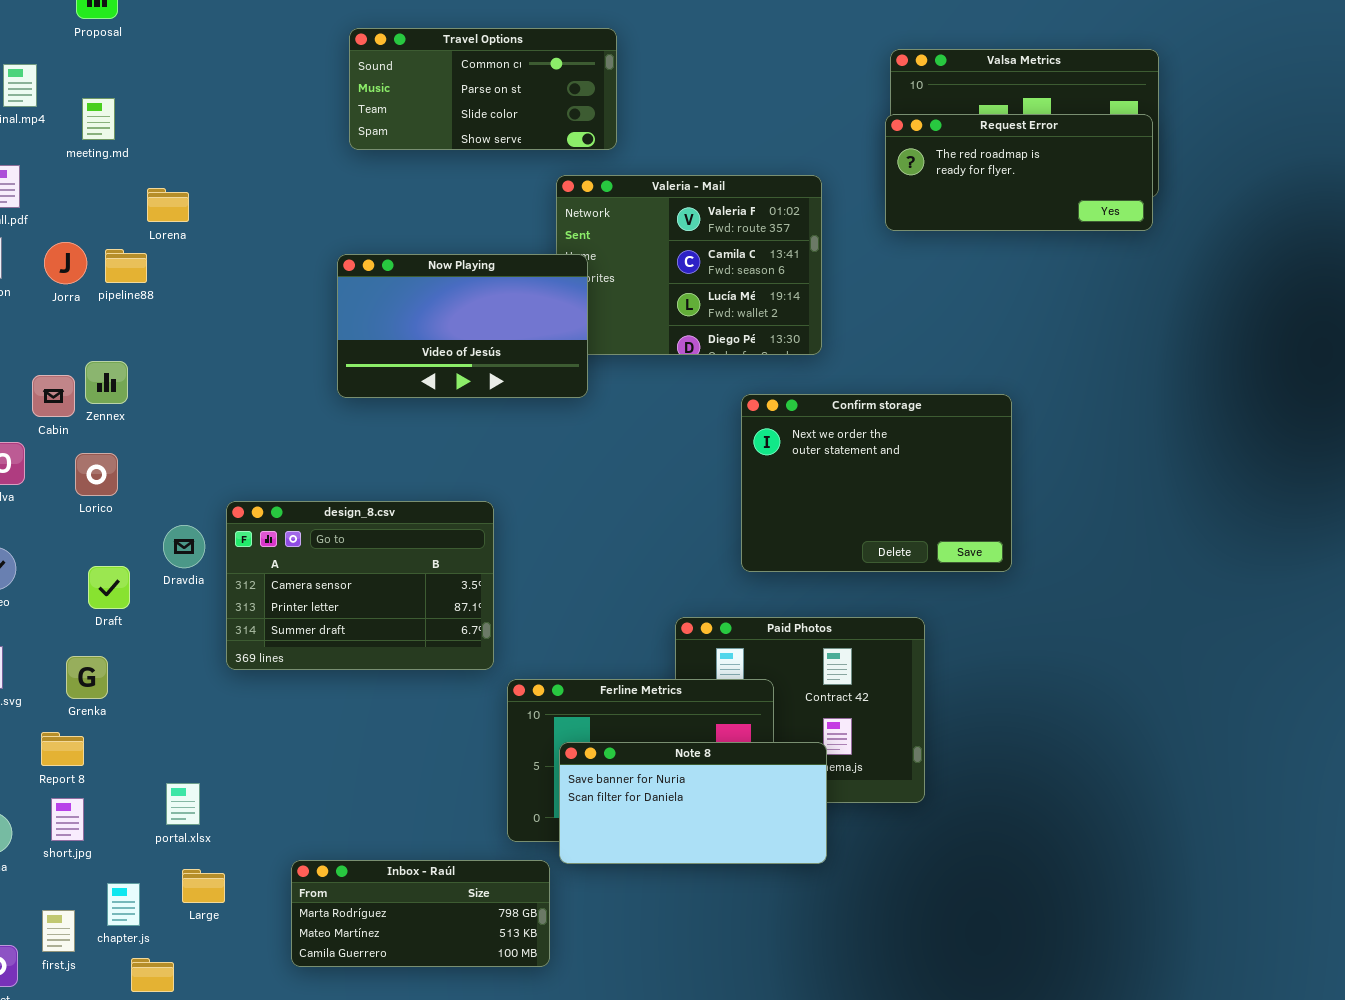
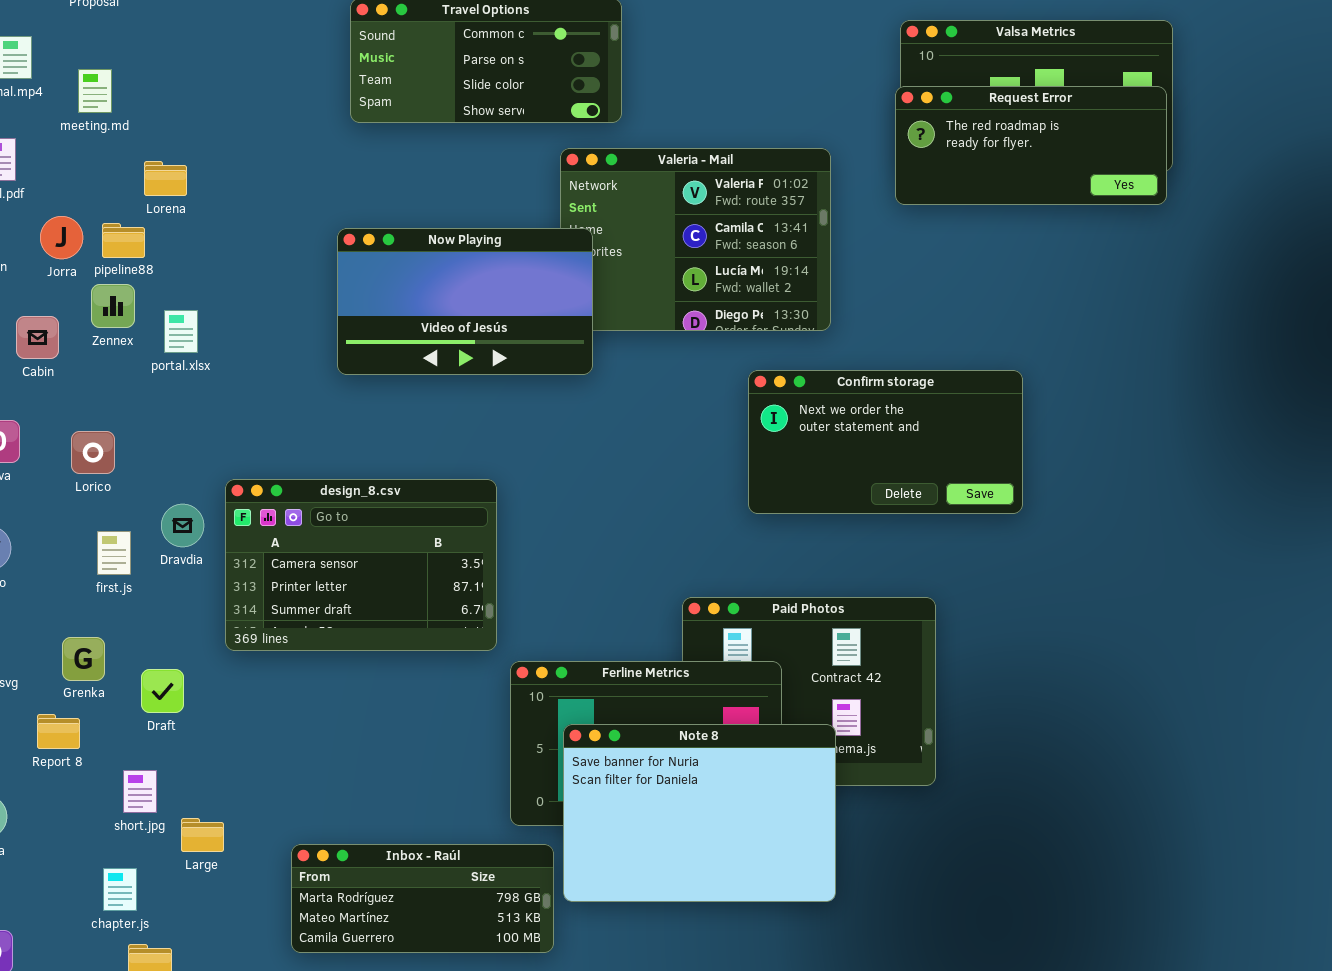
Zennex: [85,361,128,404] -> [91,284,135,328], moved
Cabin: [32,375,75,417] -> [16,316,59,359], moved
Confirm storage: [741,394,1012,572] -> [748,370,1023,514], resized
Draft: [88,566,130,609] -> [141,669,184,713], moved
Note 8: [559,742,827,864] -> [563,724,836,902], resized
portal.xlsx: [166,783,200,825] -> [164,310,198,353], moved
short.jpg: [51,798,84,841] -> [123,770,157,813], moved
Large: [182,869,225,903] -> [181,818,224,852], moved
first.js: [42,910,75,952] -> [97,531,131,575], moved

